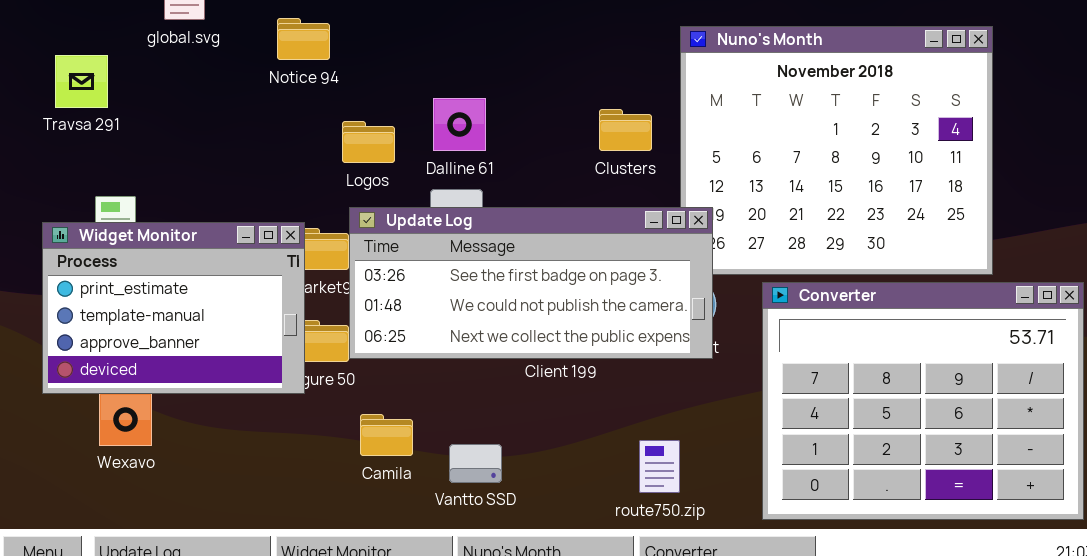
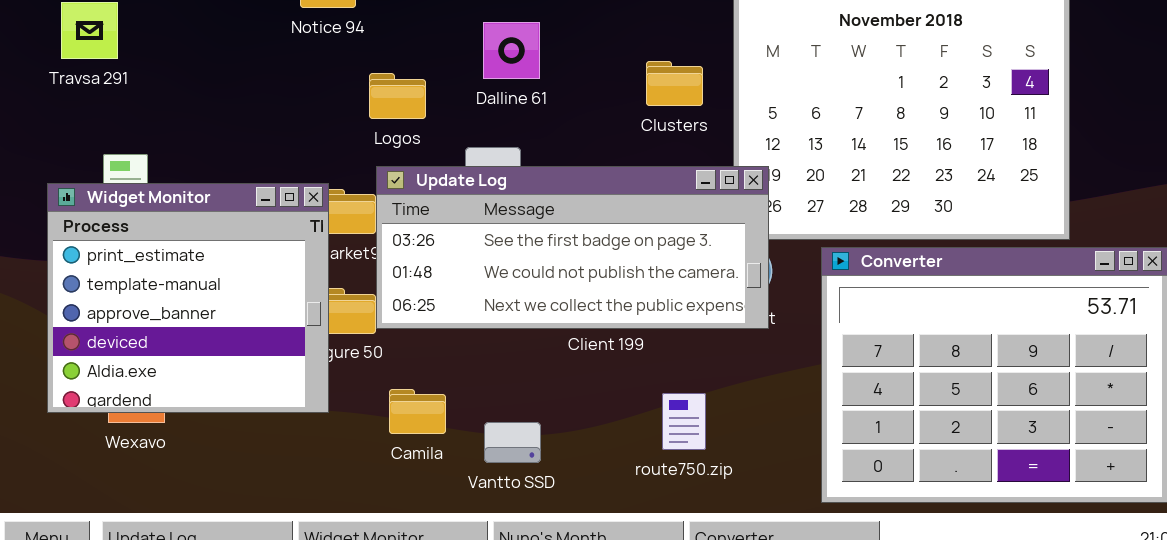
Dalline 61: [433,98,486,151] -> [483,22,540,79], moved
Widget Monitor: [42,222,305,394] -> [47,183,329,413], resized
route750.zip: [639,440,680,493] -> [662,393,706,450], moved

